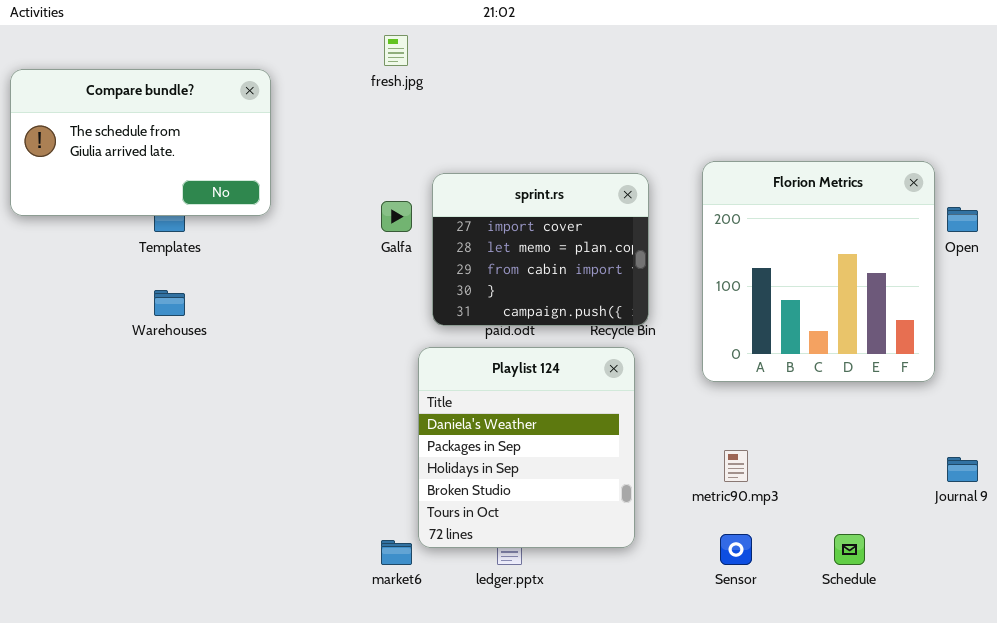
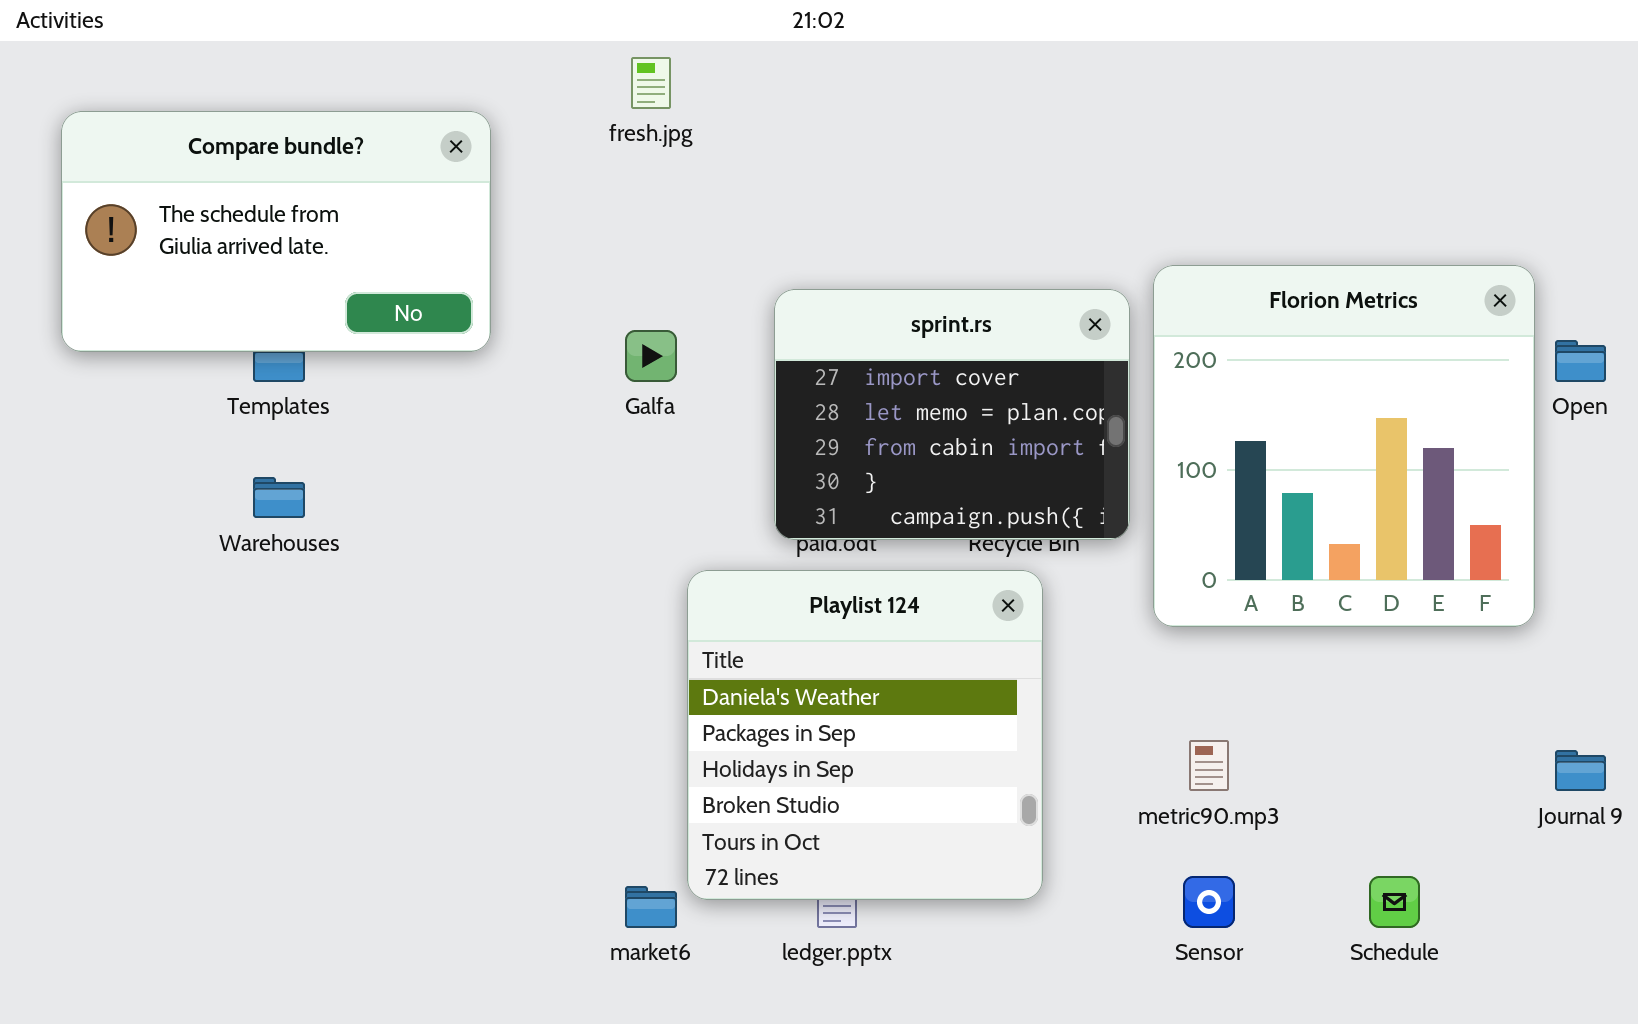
Compare bundle?: [10,69,271,216] -> [61,111,491,352], moved
sprint.rs: [432,173,649,326] -> [774,289,1130,540], moved

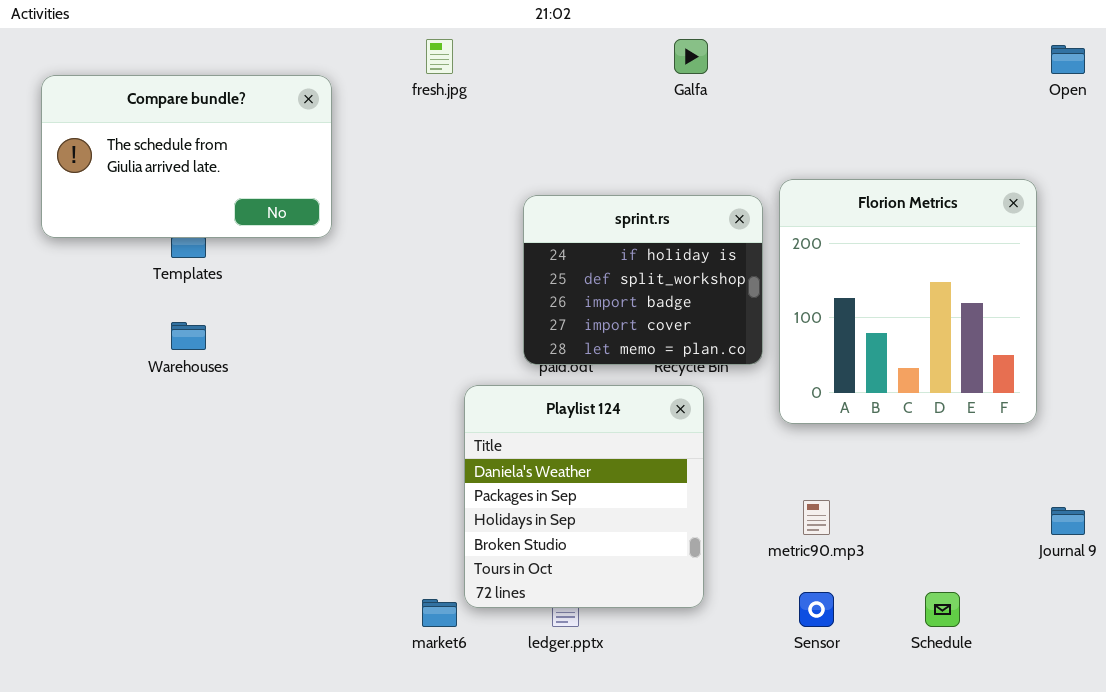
sprint.rs: [774,289,1130,540] -> [523,195,763,365], scrolled up 3 rows
Galfa: [625,330,677,382] -> [674,39,708,74], moved
Open: [1555,340,1606,382] -> [1051,45,1085,74], moved

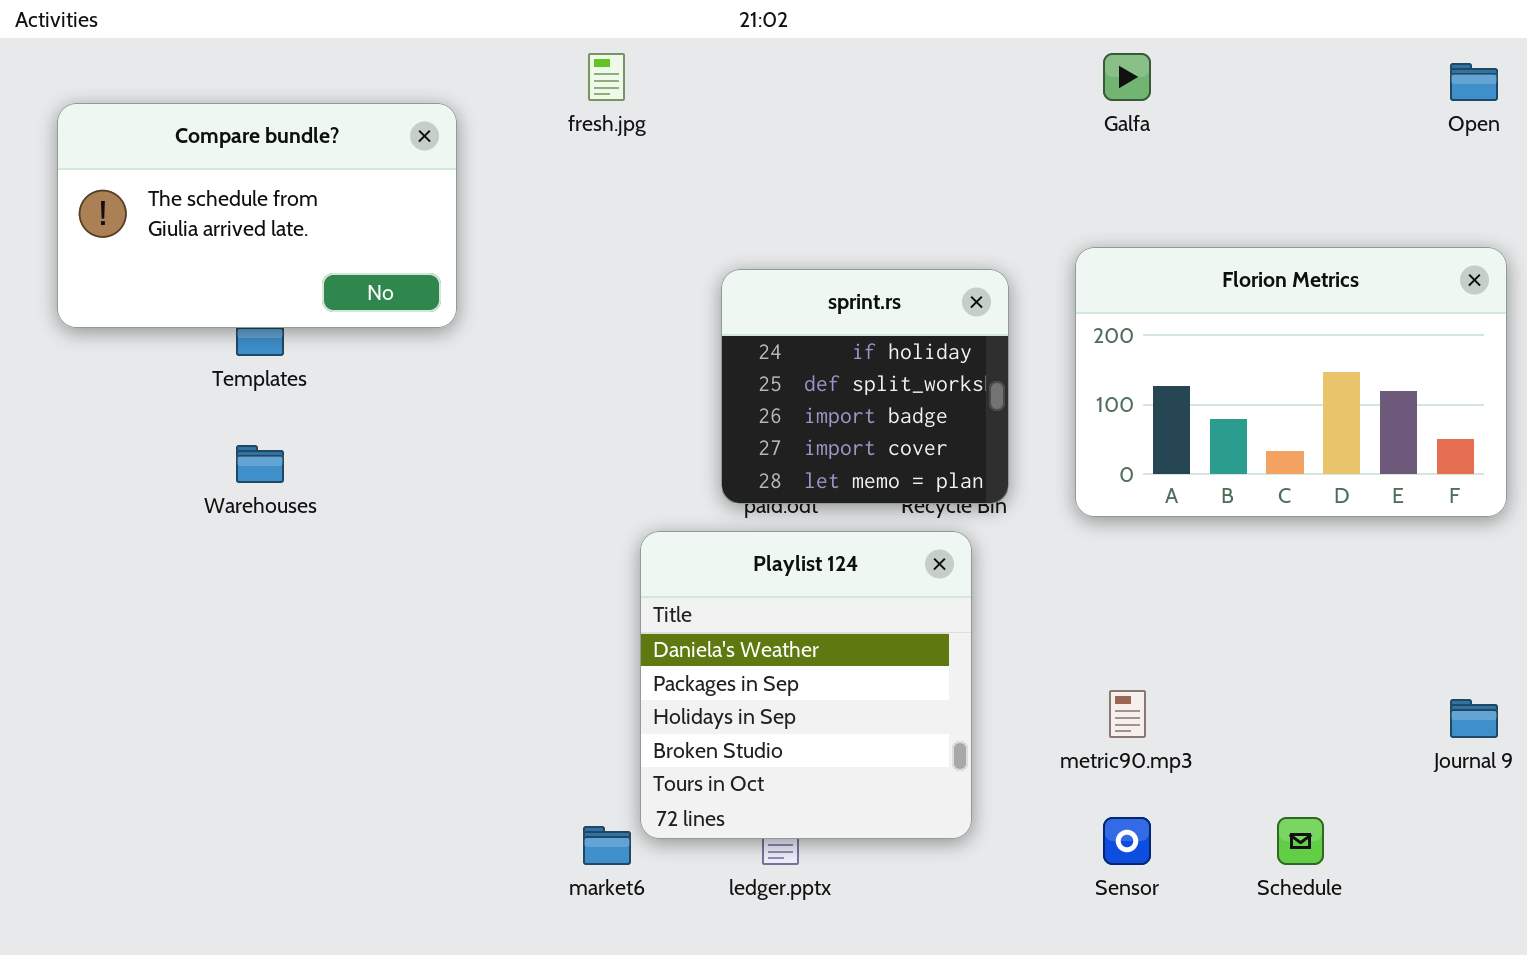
Galfa: [674,39,708,74] -> [1103,53,1151,101], moved
Florion Metrics: [779,179,1037,424] -> [1075,247,1507,517], resized
sprint.rs: [523,195,763,365] -> [721,269,1009,504], resized

